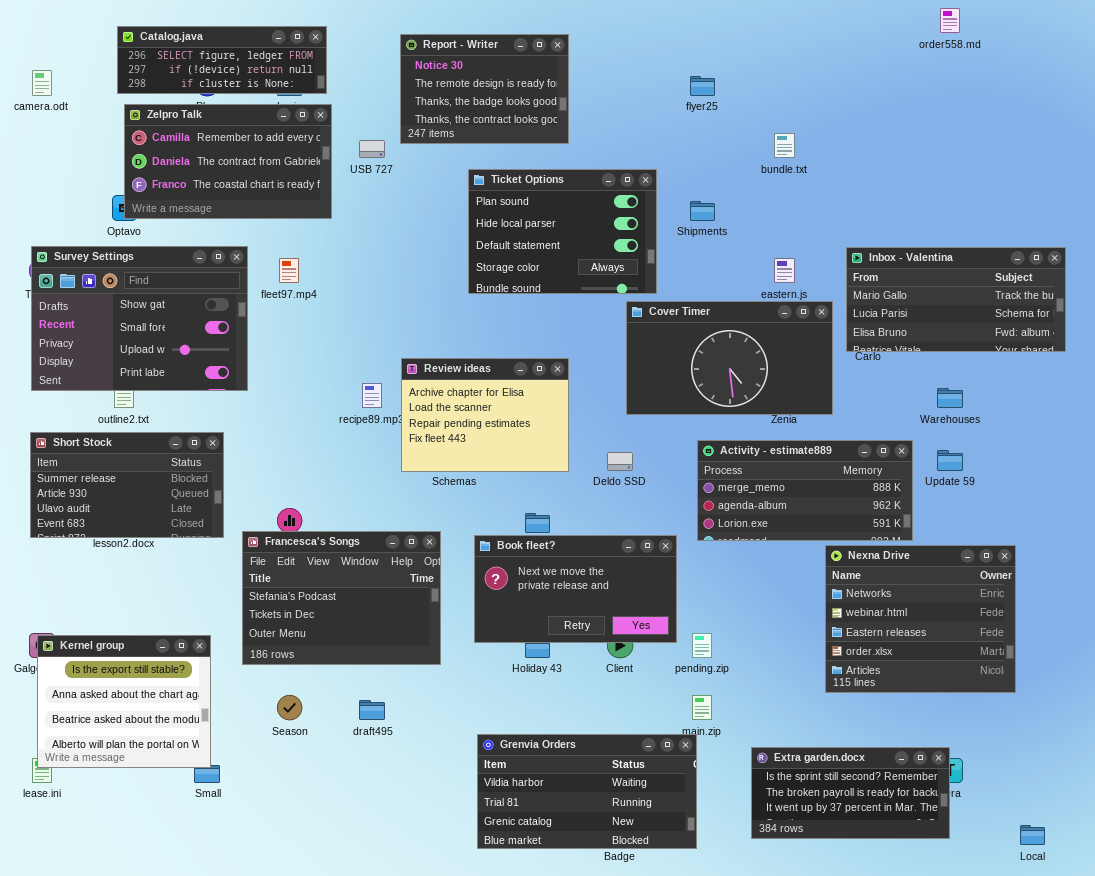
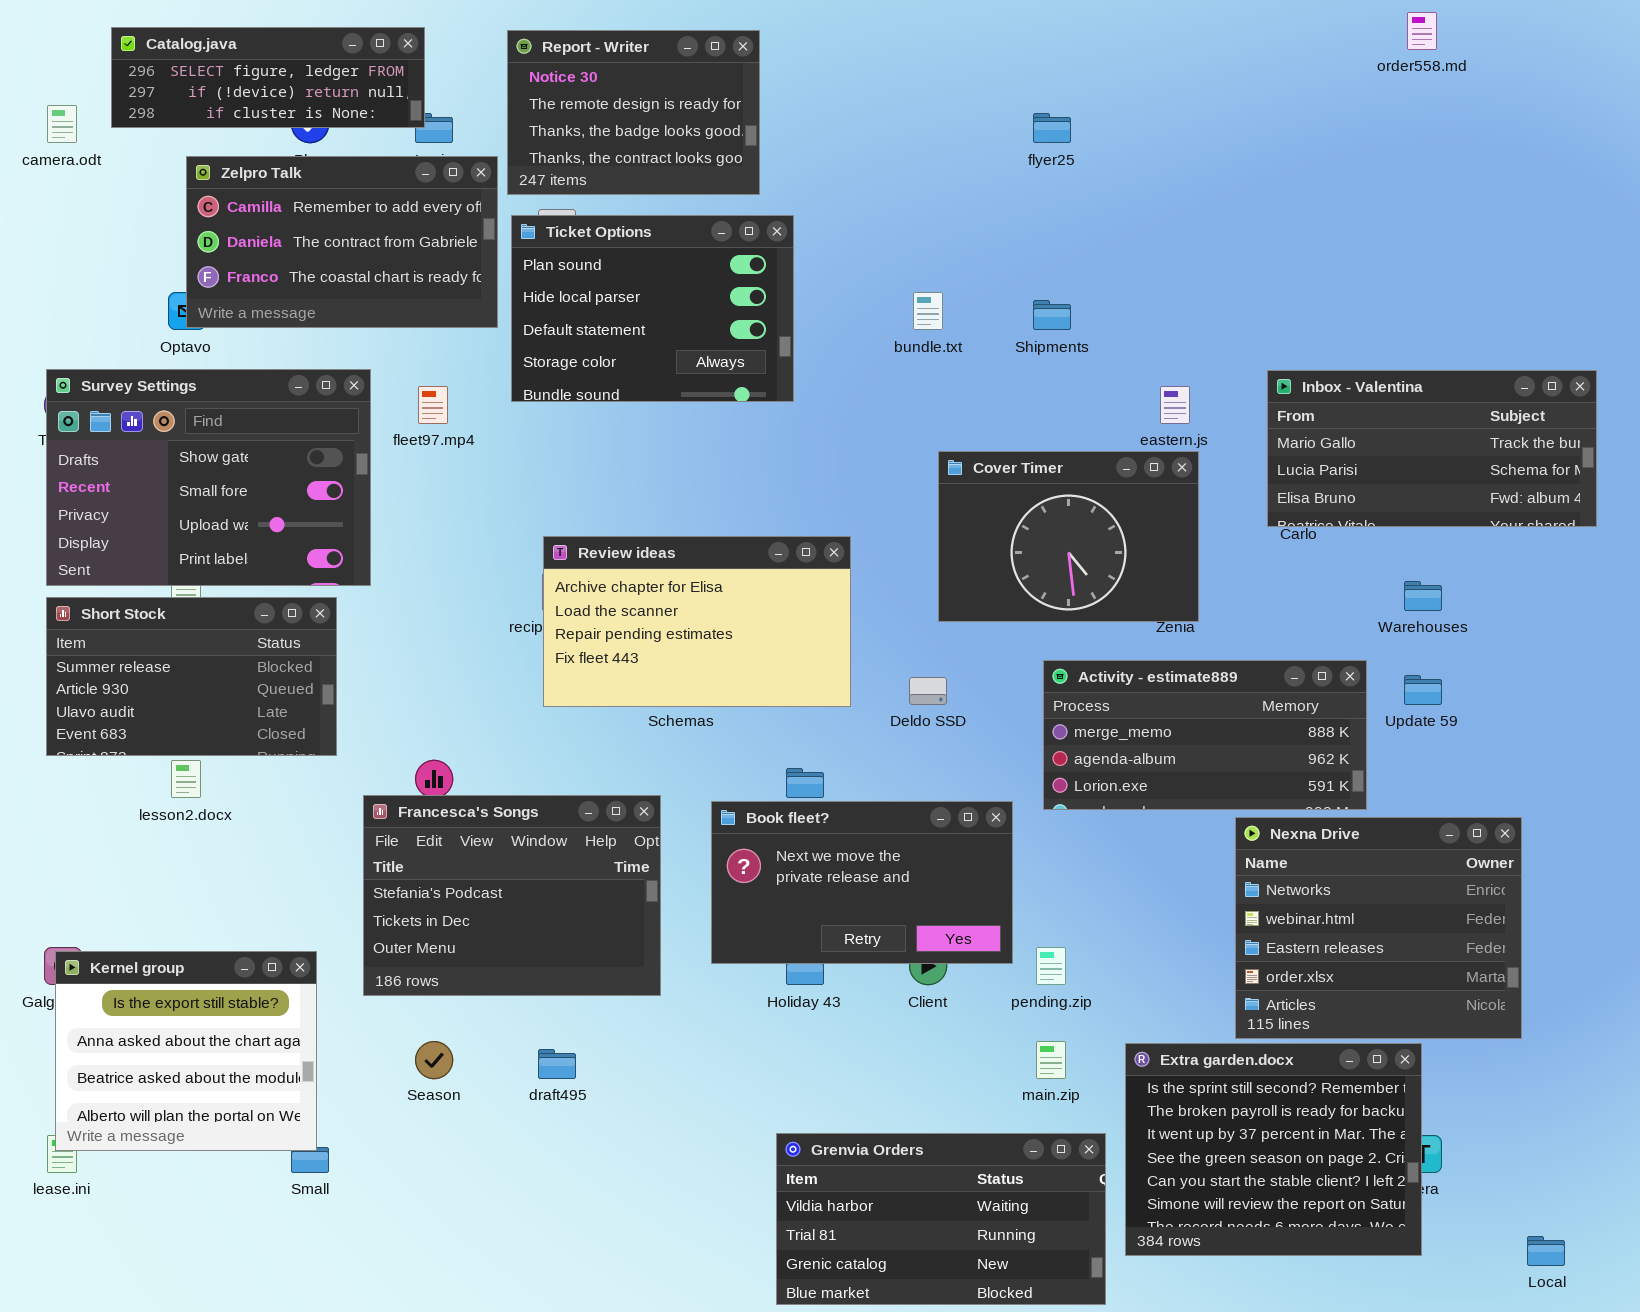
Catalog.java: [117,26,327,94] -> [111,27,425,128], moved
Report - Writer: [400,34,569,144] -> [507,30,760,195], moved
bundle.txt: [774,133,795,158] -> [913,292,943,330], moved
Ticket Options: [468,169,657,294] -> [511,215,794,402], moved
Cover Timer: [626,301,833,415] -> [938,451,1199,622], resized
Review ideas: [401,358,569,472] -> [543,536,851,707], resized
Short Stock: [30,432,224,538] -> [46,597,337,756], moved
Grenvia Orders: [477,734,697,849] -> [776,1133,1106,1305], moved
Extra garden.docx: [751,747,950,839] -> [1125,1043,1422,1256], resized

